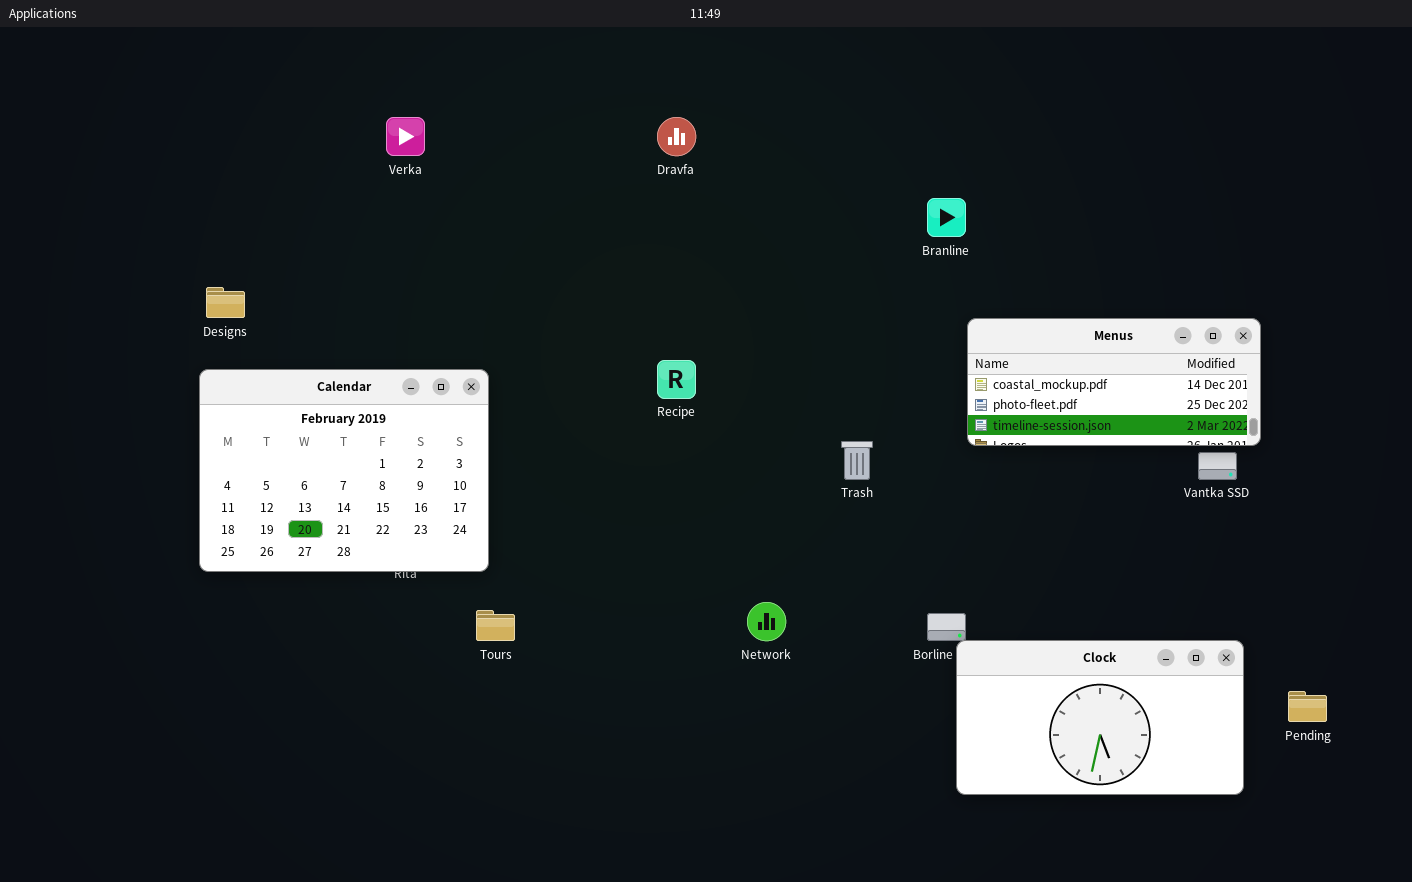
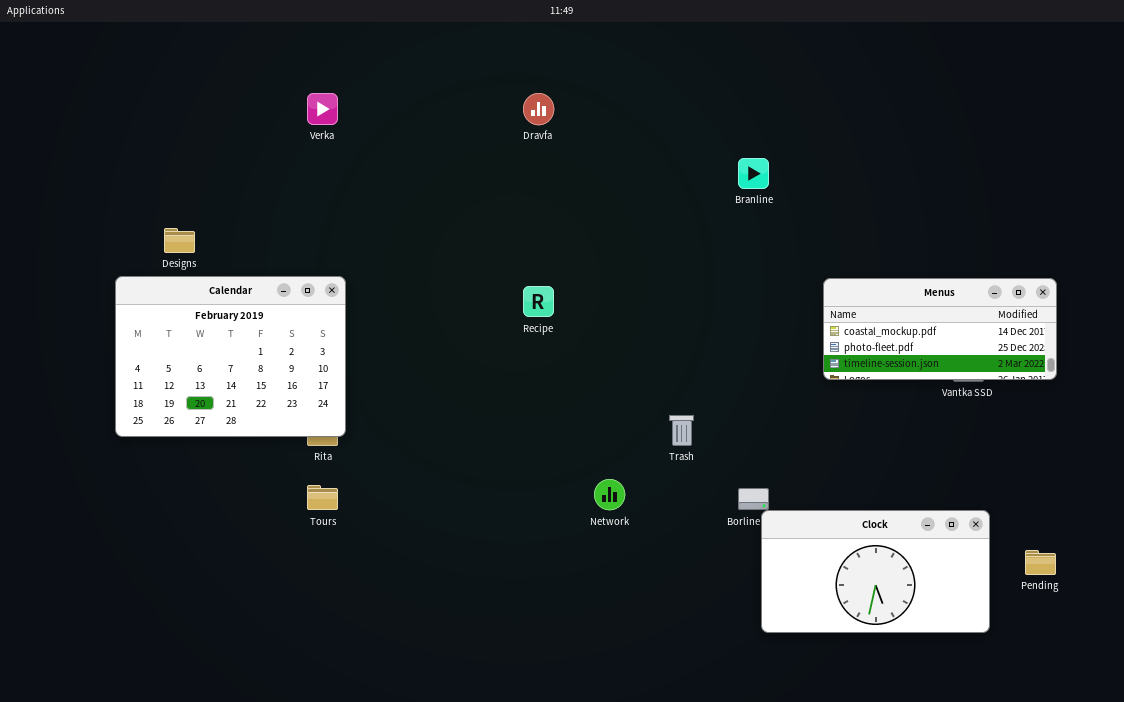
Menus: [967,318,1261,446] -> [823,278,1057,380], moved
Calendar: [199,369,489,572] -> [115,276,346,437], moved
Trash: [841,441,873,480] -> [669,415,694,446], moved
Tours: [476,610,515,641] -> [307,485,338,510], moved

